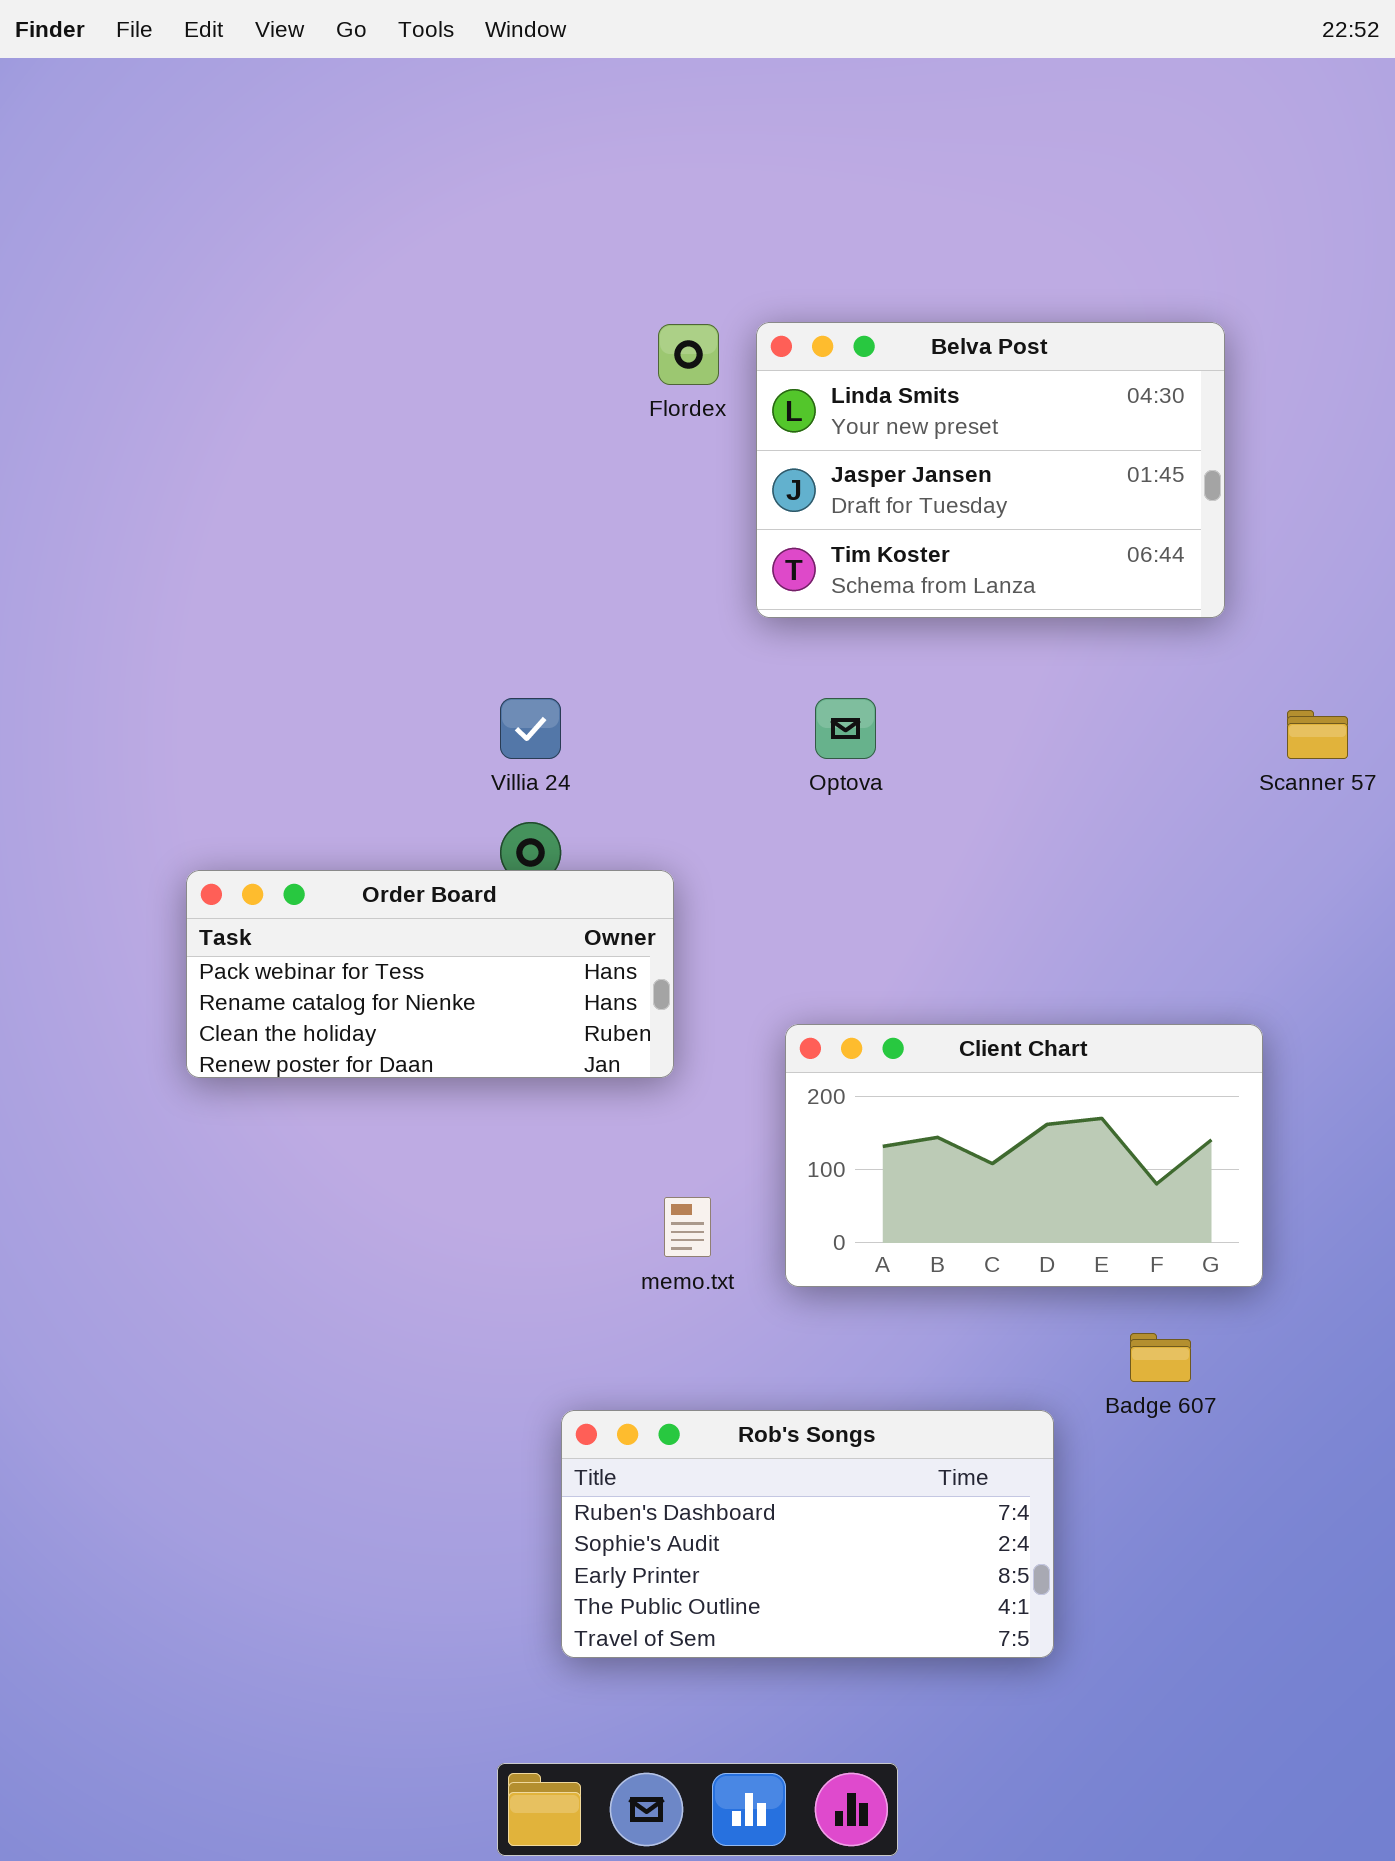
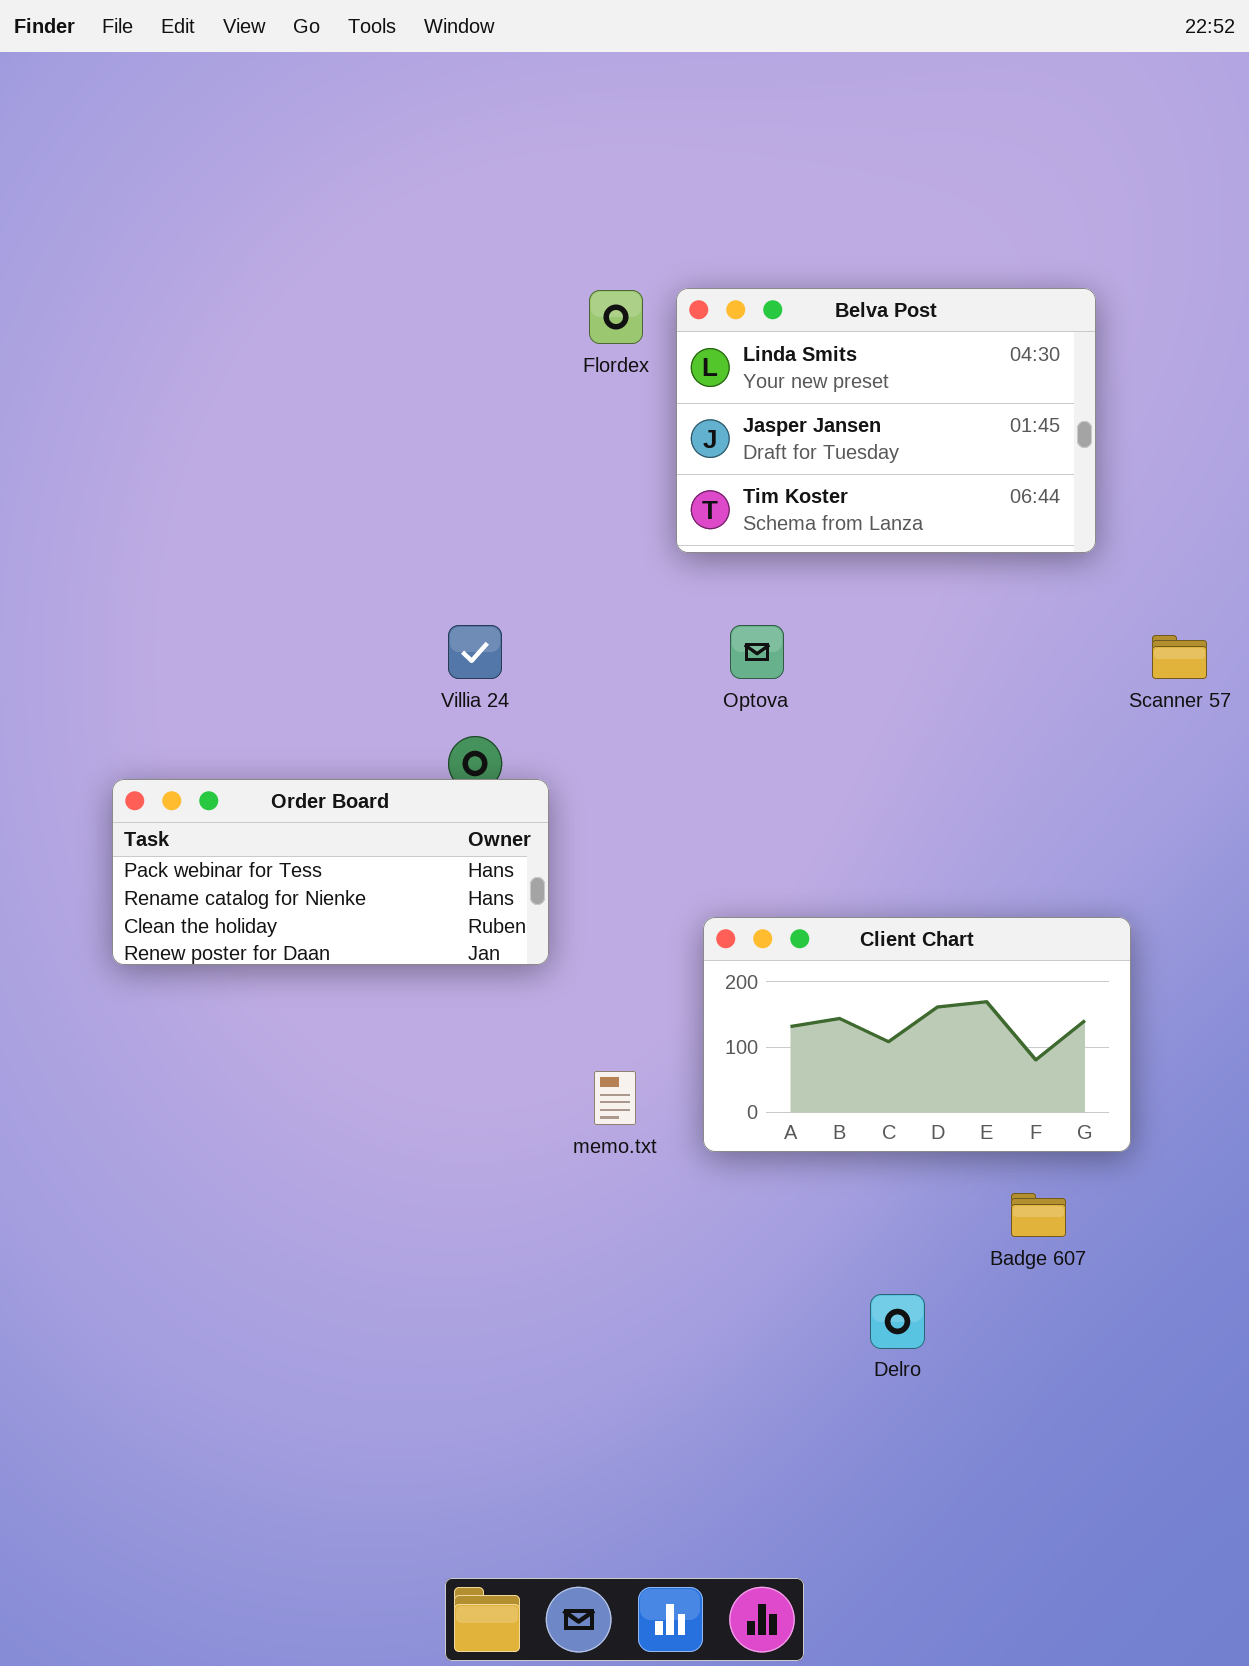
Order Board: [186,870,674,1078] -> [112,779,549,965], moved
Rob's Songs: [561,1410,1054,1658] -> none, closed

